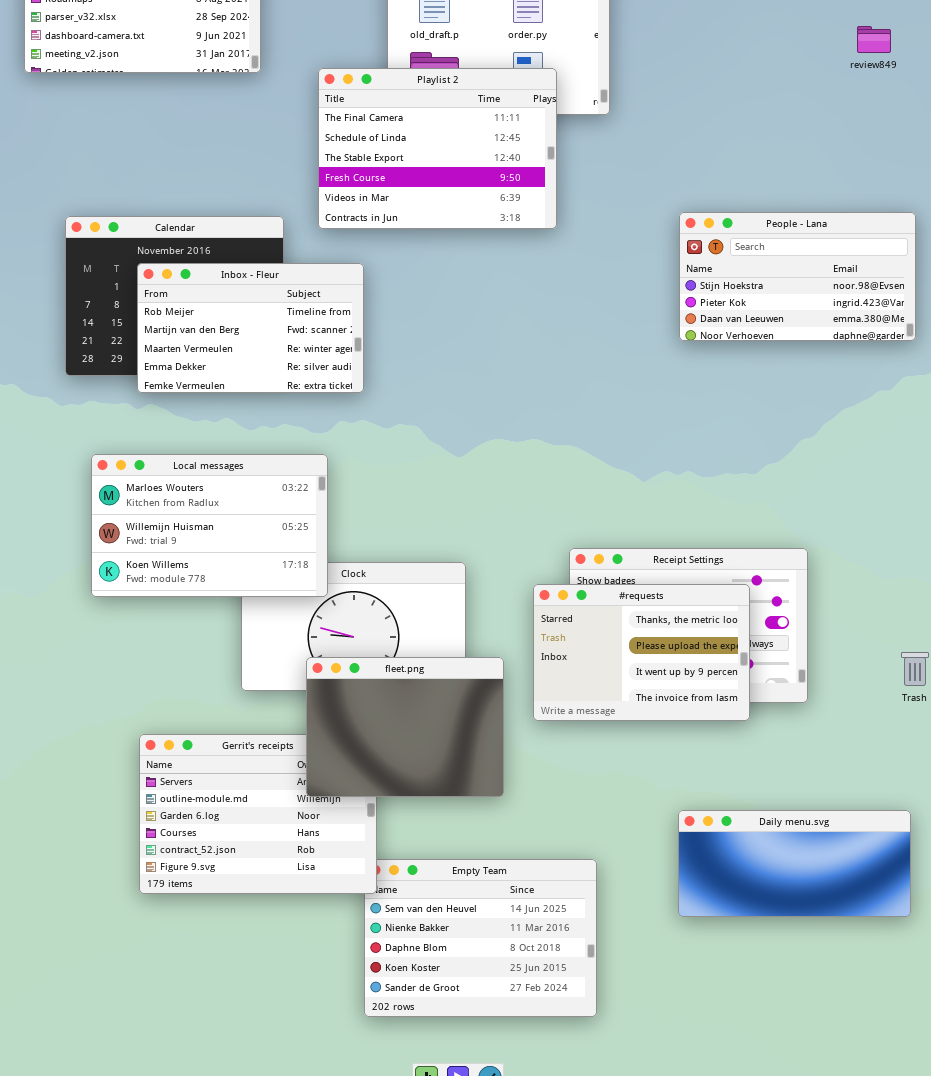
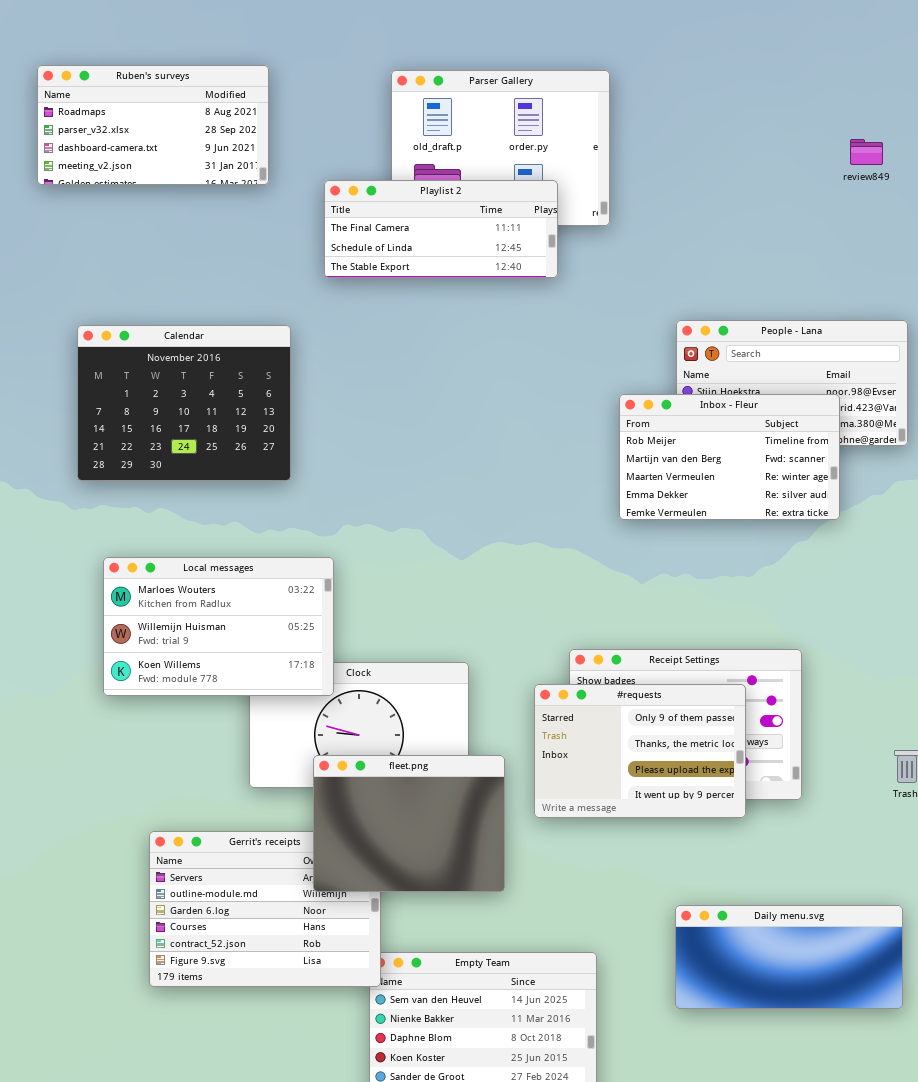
Playlist 2: [318,68,557,229] -> [324,180,558,278], resized
Inbox - Fleur: [137,263,364,393] -> [619,394,840,520], moved
#requests: [533,584,750,721] -> [534,684,746,818], scrolled up 1 row

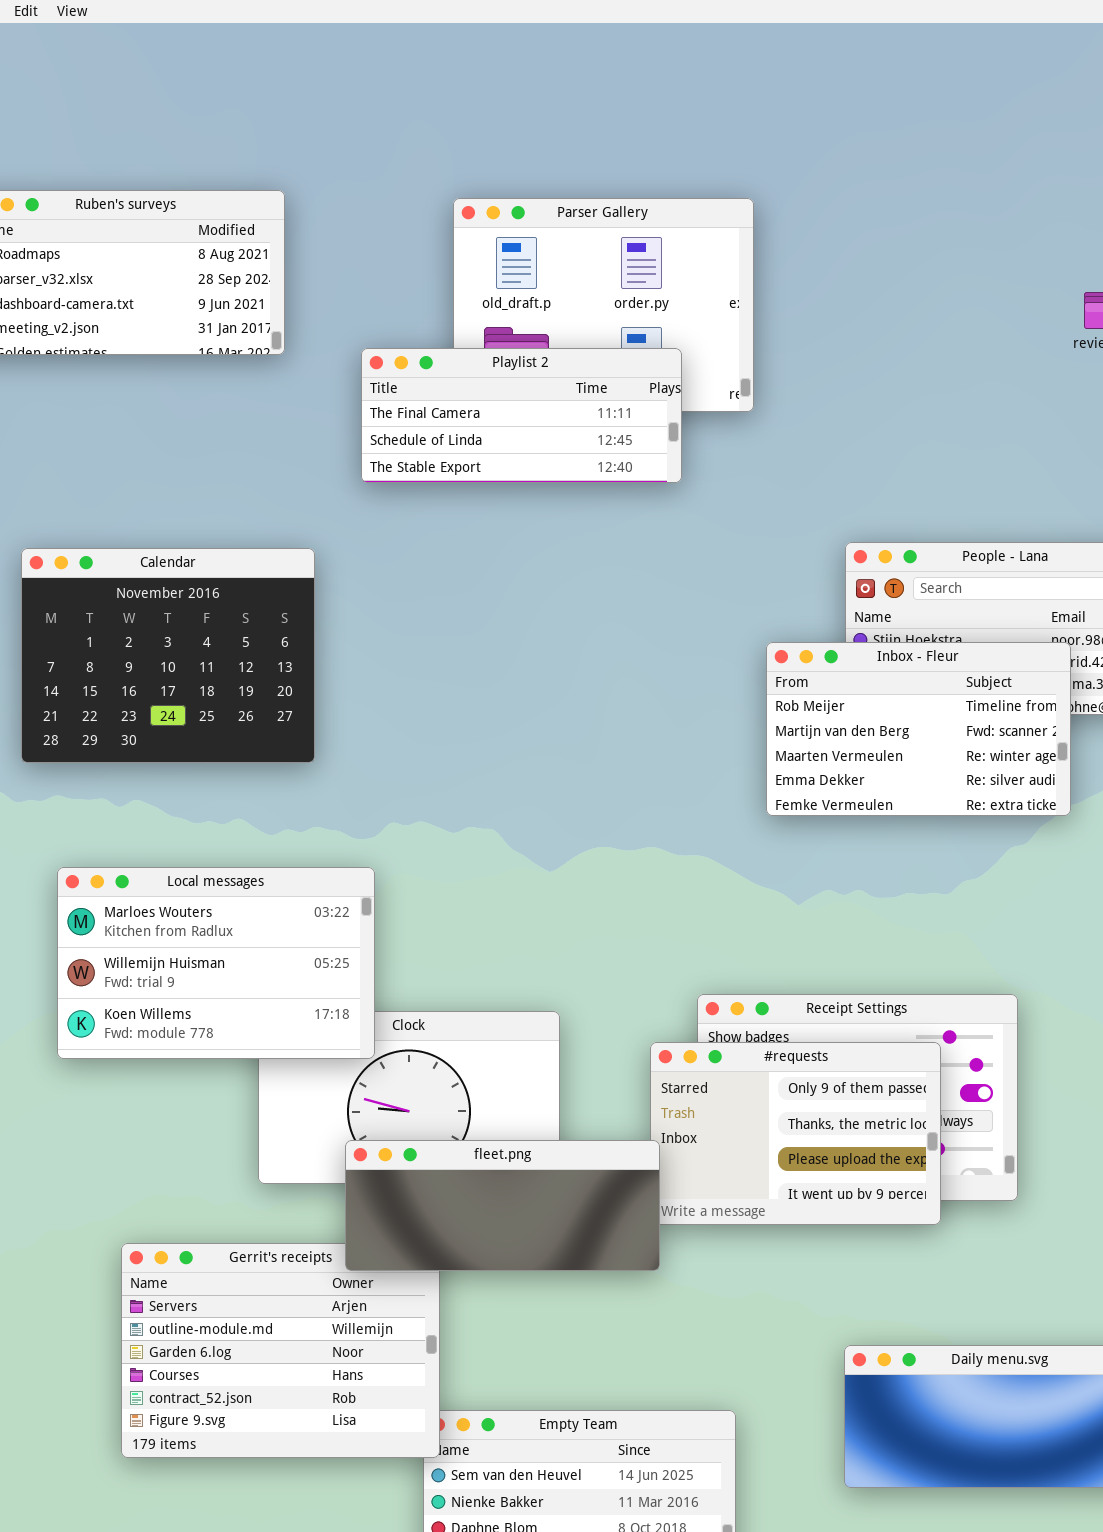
fleet.png: [313,755,505,892] -> [345,1140,660,1271], resized

